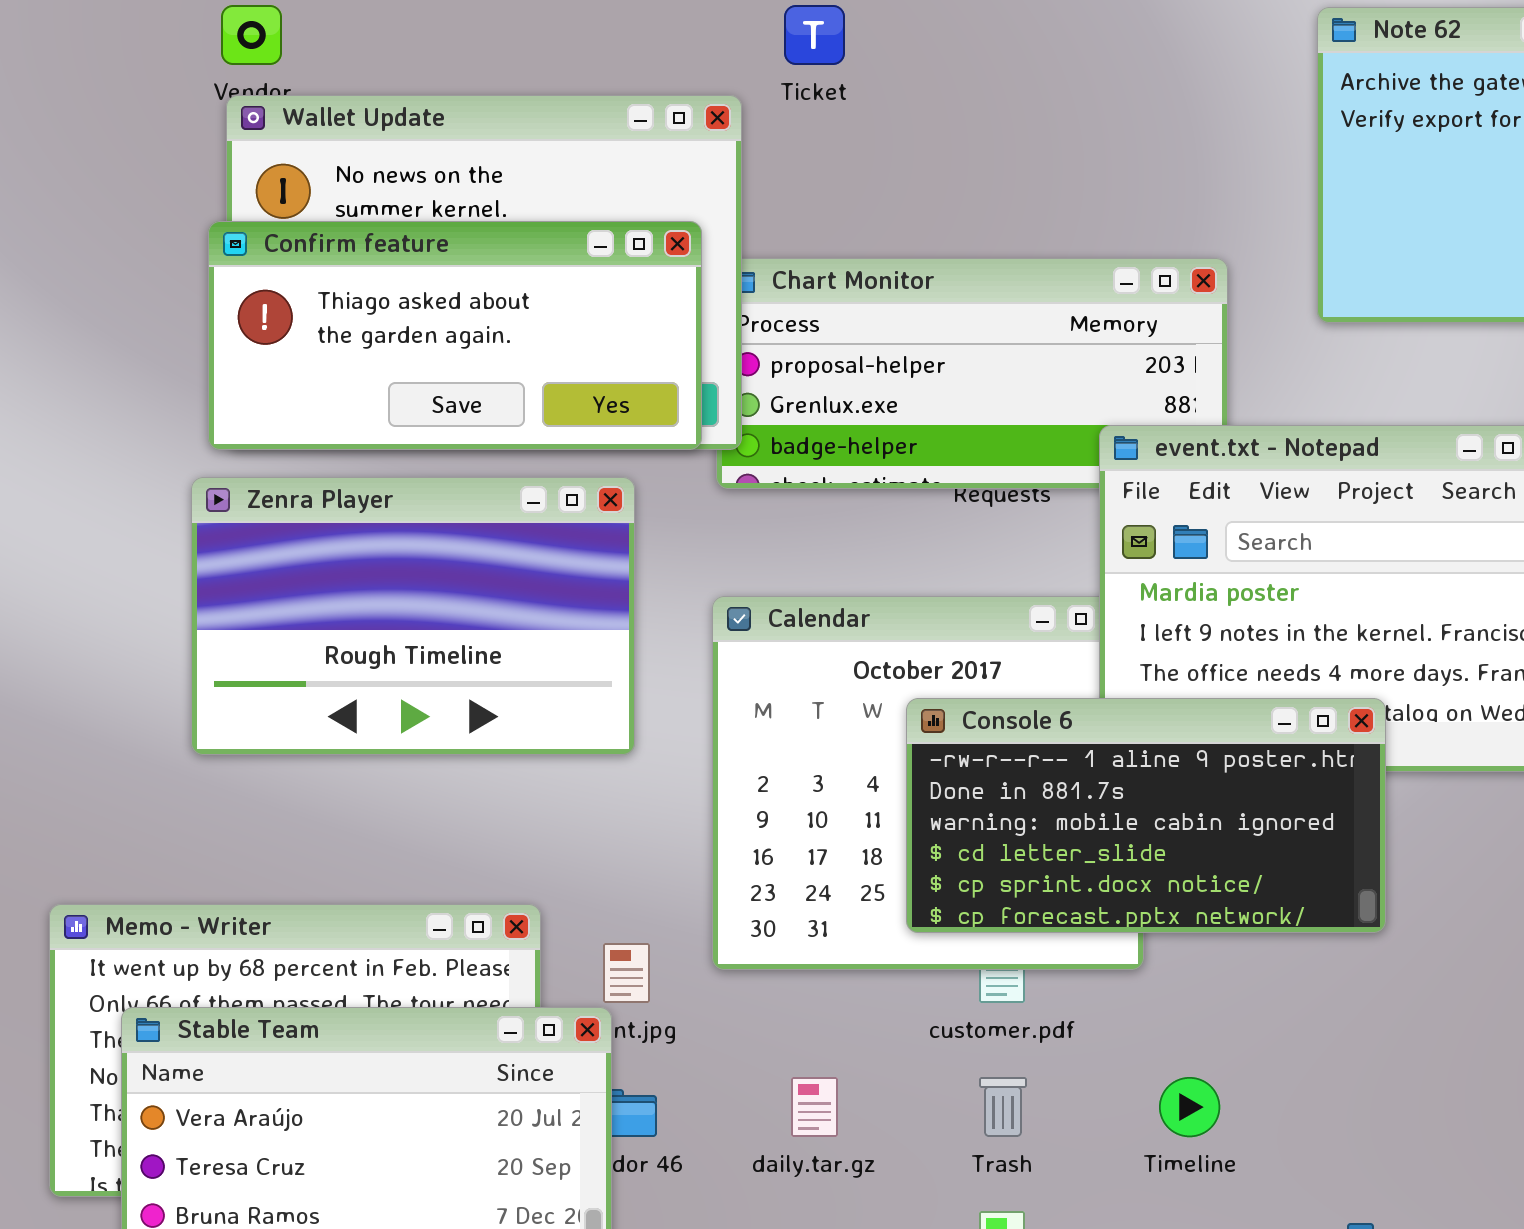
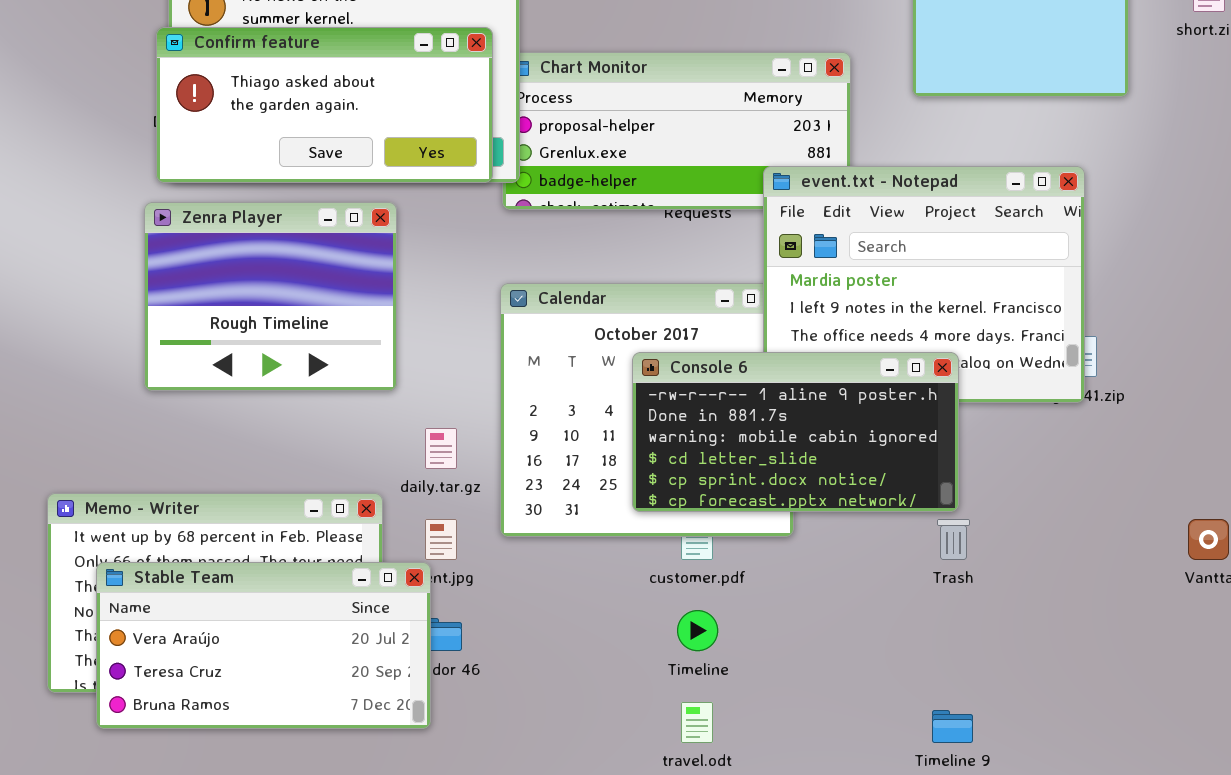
Zenra Player: [191,477,635,755] -> [144,202,397,391], resized
daily.tar.gz: [791,1077,838,1137] -> [425,428,457,469], moved
Trash: [979,1077,1027,1137] -> [937,519,970,560], moved
Timeline: [1159,1077,1220,1137] -> [677,610,718,651], moved

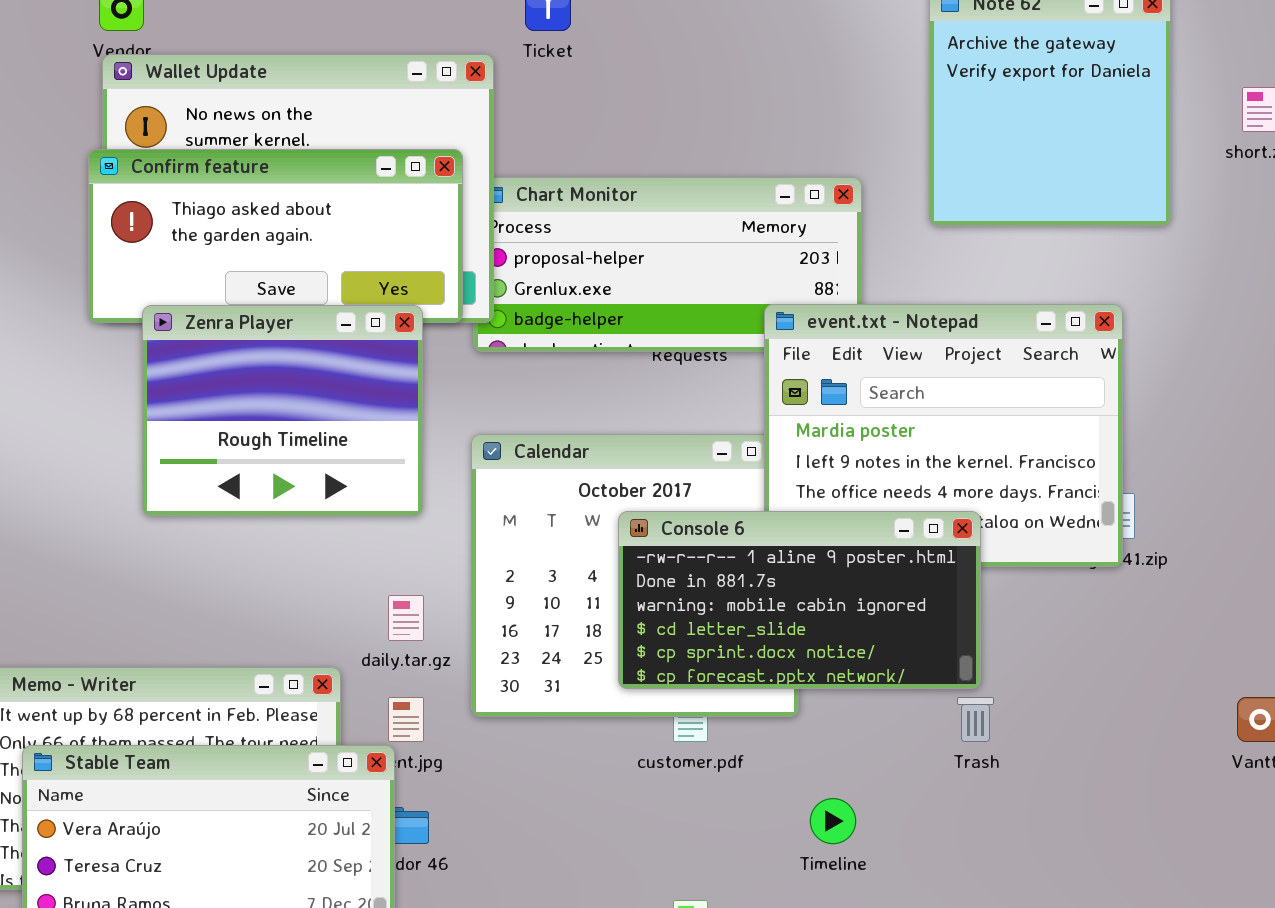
Zenra Player: [144,202,397,391] -> [142,305,423,516], moved
Timeline: [677,610,718,651] -> [810,798,856,844], moved

